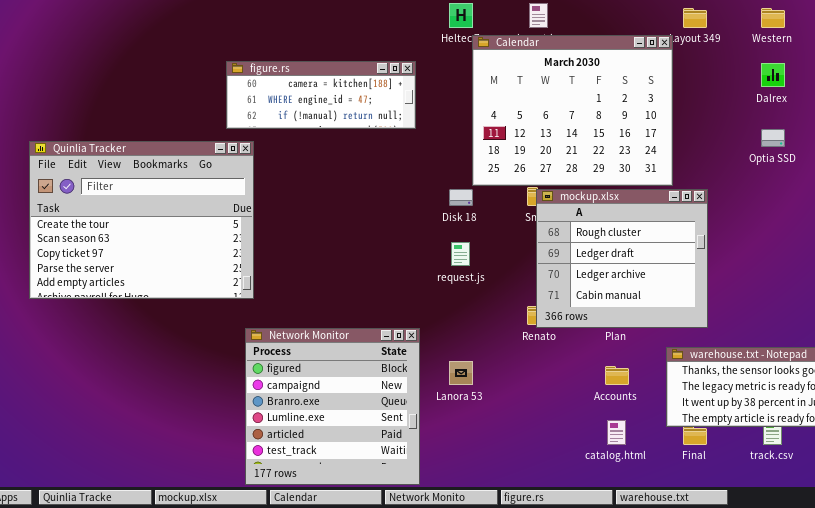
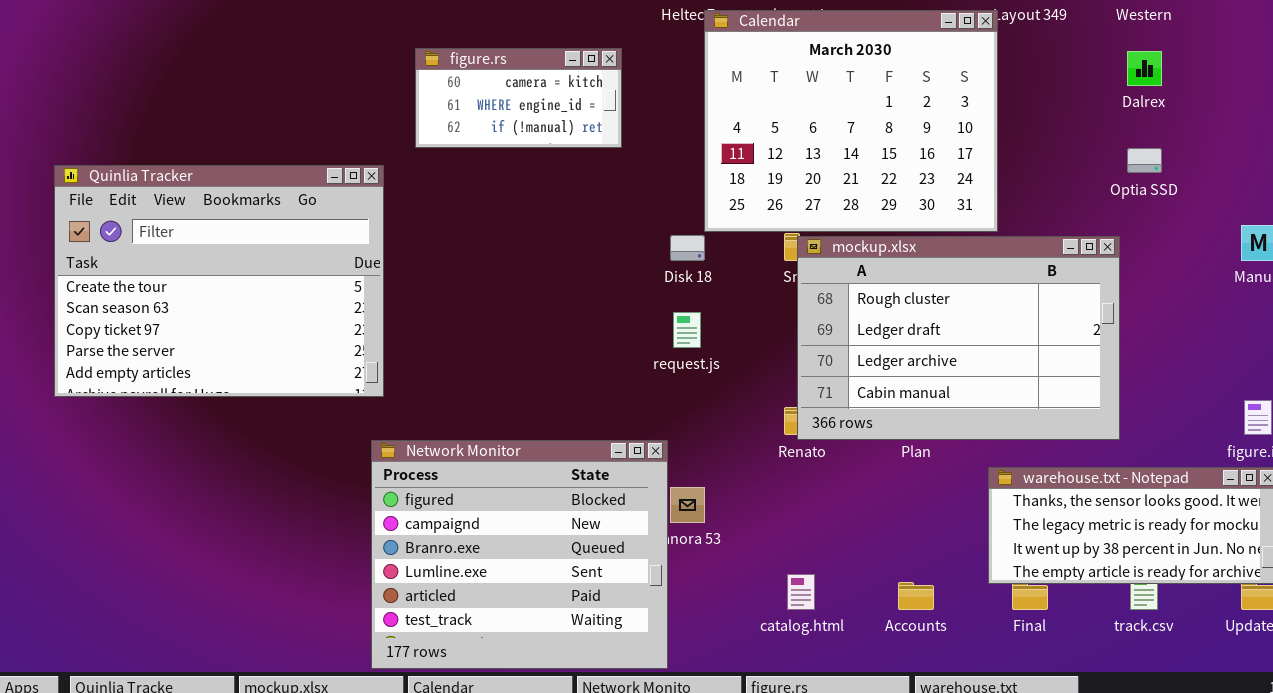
figure.rs: [226,61,416,129] -> [415,48,622,148], resized
mockup.xlsx: [536,189,708,328] -> [797,236,1120,440], resized
Network Monitor: [245,328,420,485] -> [371,440,668,669], resized
Accounts: [605,366,629,385] -> [898,582,934,610], moved
catalog.html: [607,420,626,445] -> [787,574,815,610], moved

